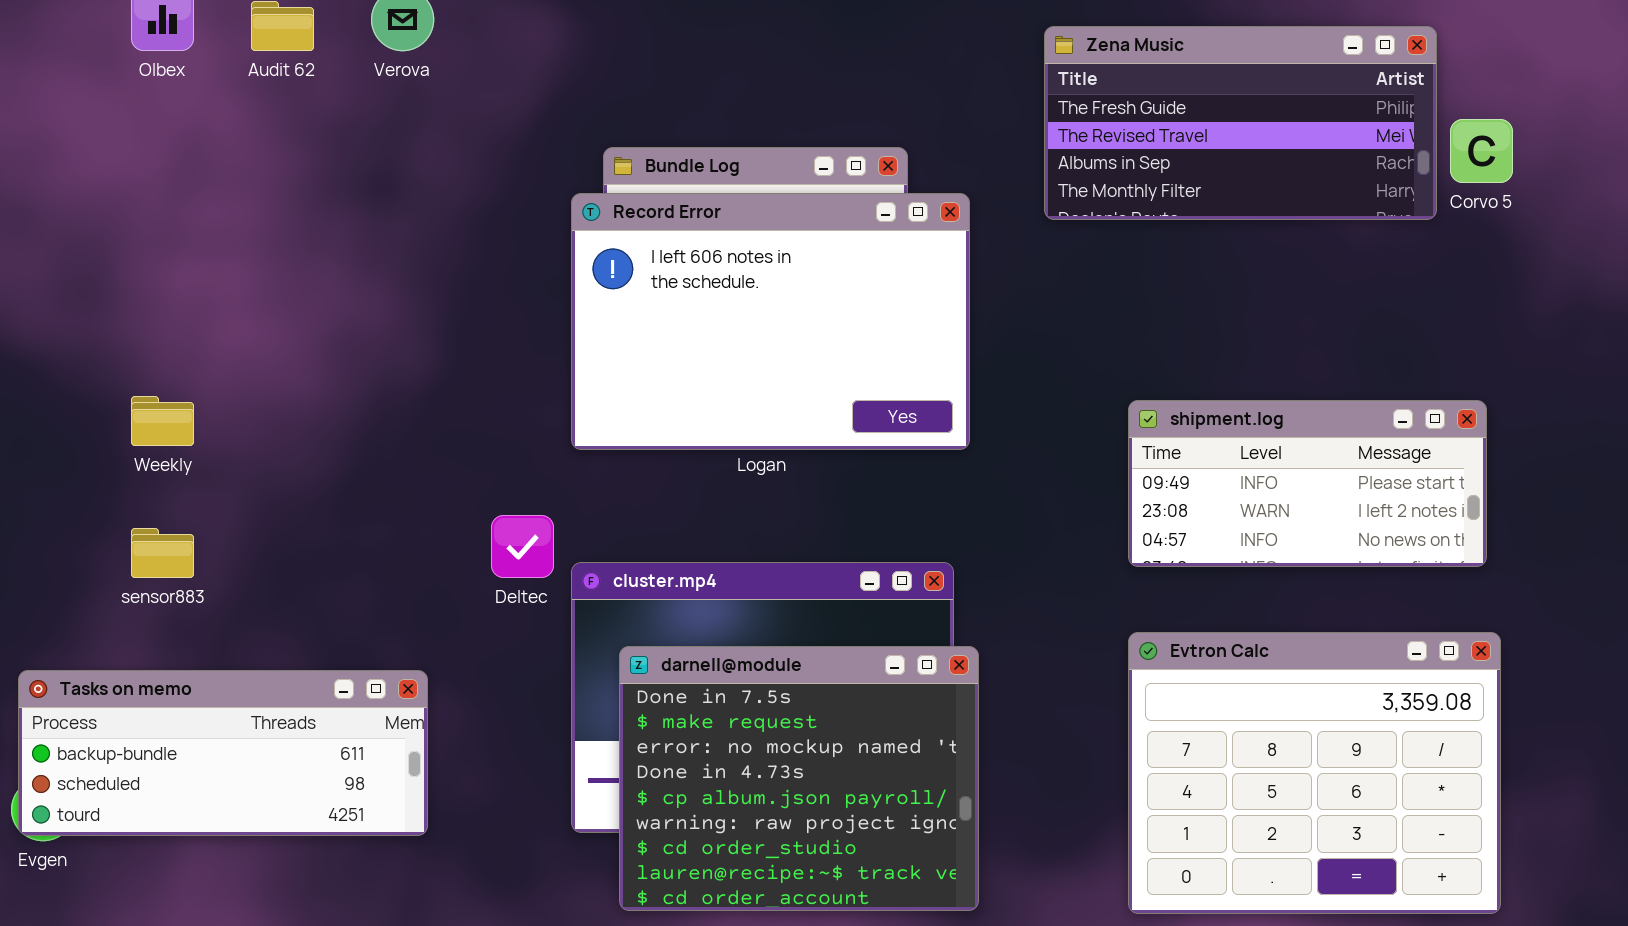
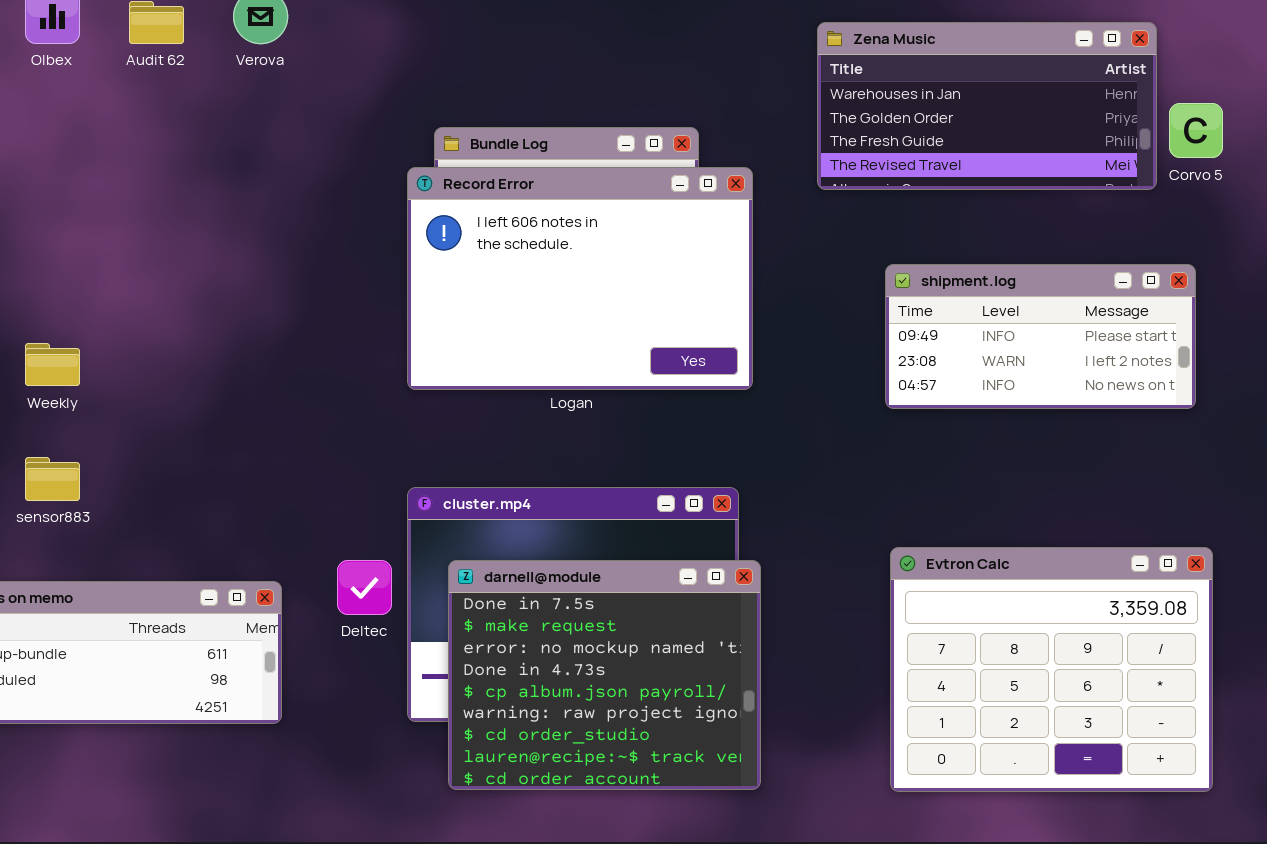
Zena Music: [1044,26,1437,220] -> [817,22,1157,190], scrolled up 2 rows
shipment.log: [1128,400,1487,567] -> [885,264,1196,409], moved
Deltec: [491,515,554,578] -> [337,560,392,615], moved

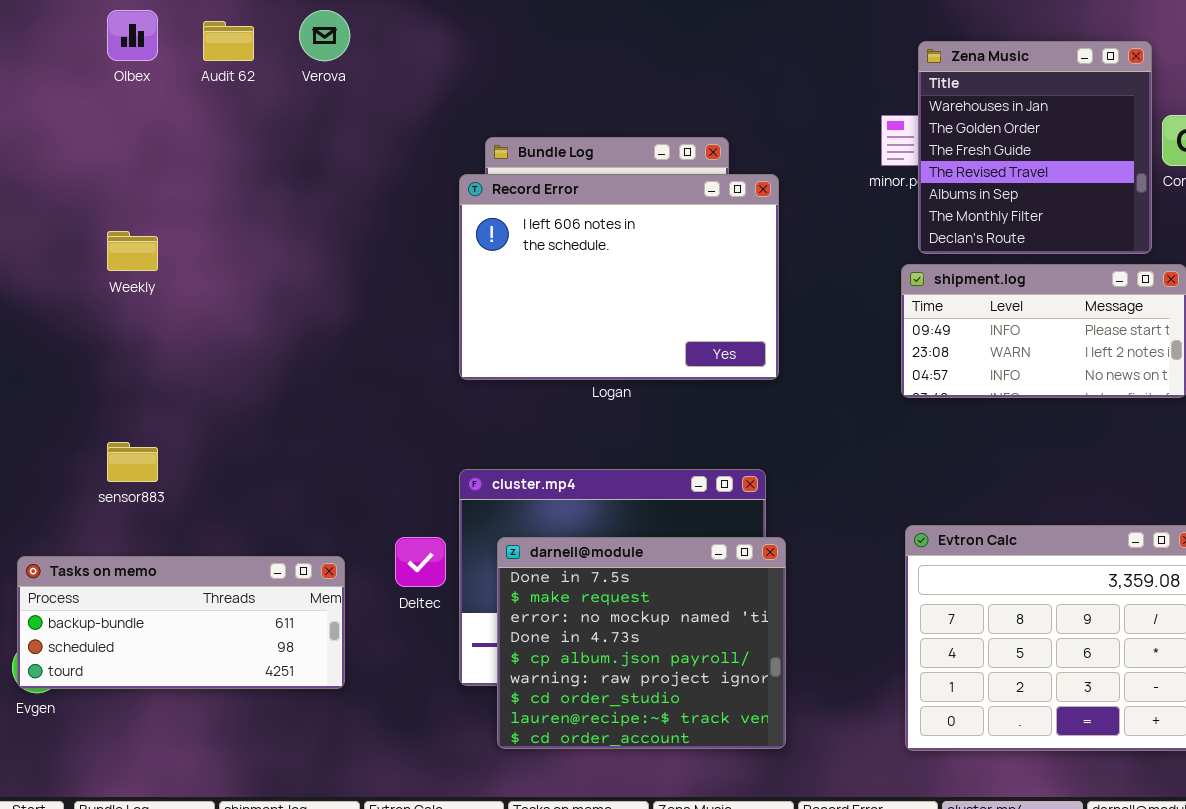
Zena Music: [817,22,1157,190] -> [918,41,1152,254], resized
Weekly: [25,343,80,386] -> [107,231,158,271], moved

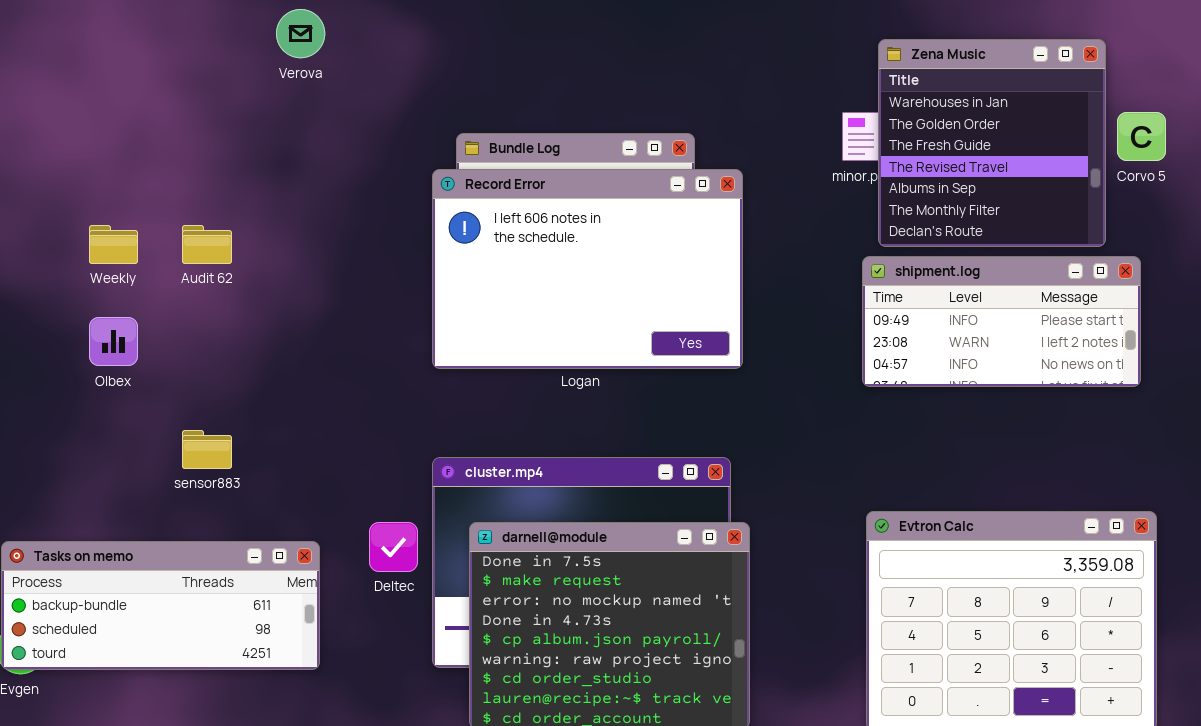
Olbex: [107,10,158,61] -> [89,317,138,366], moved
Audit 62: [203,21,254,61] -> [182,225,232,264], moved
sensor883: [107,442,158,482] -> [182,430,232,469], moved

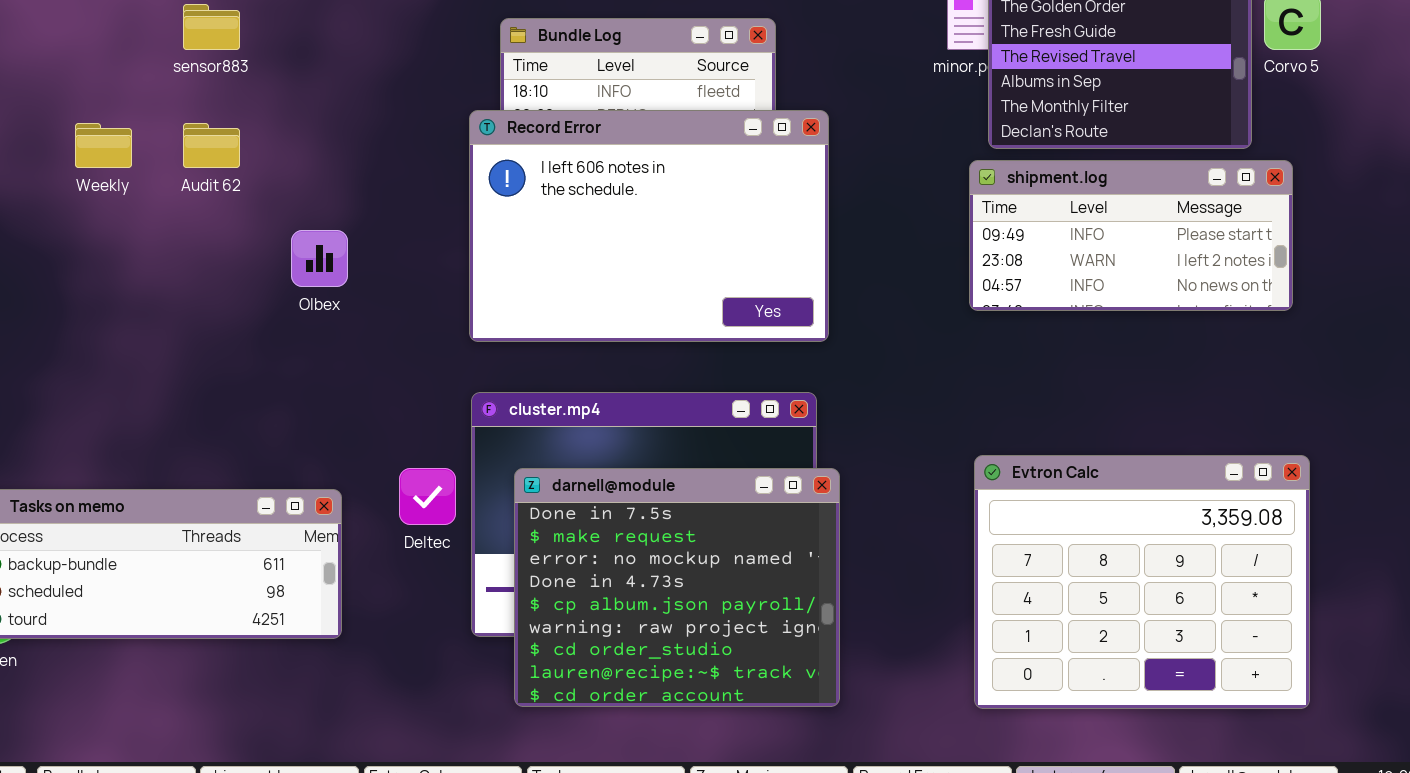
Record Error: [432,169,743,369] -> [469,110,829,342], moved
Olbex: [89,317,138,366] -> [291,230,348,287], moved
sensor883: [182,430,232,469] -> [183,4,240,50], moved

